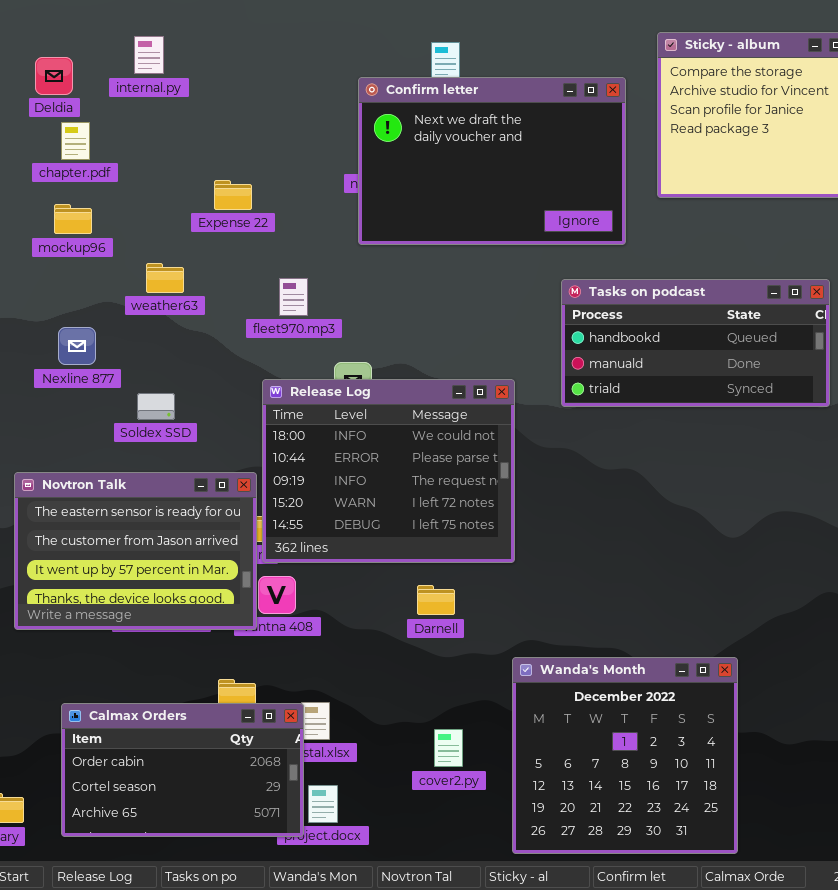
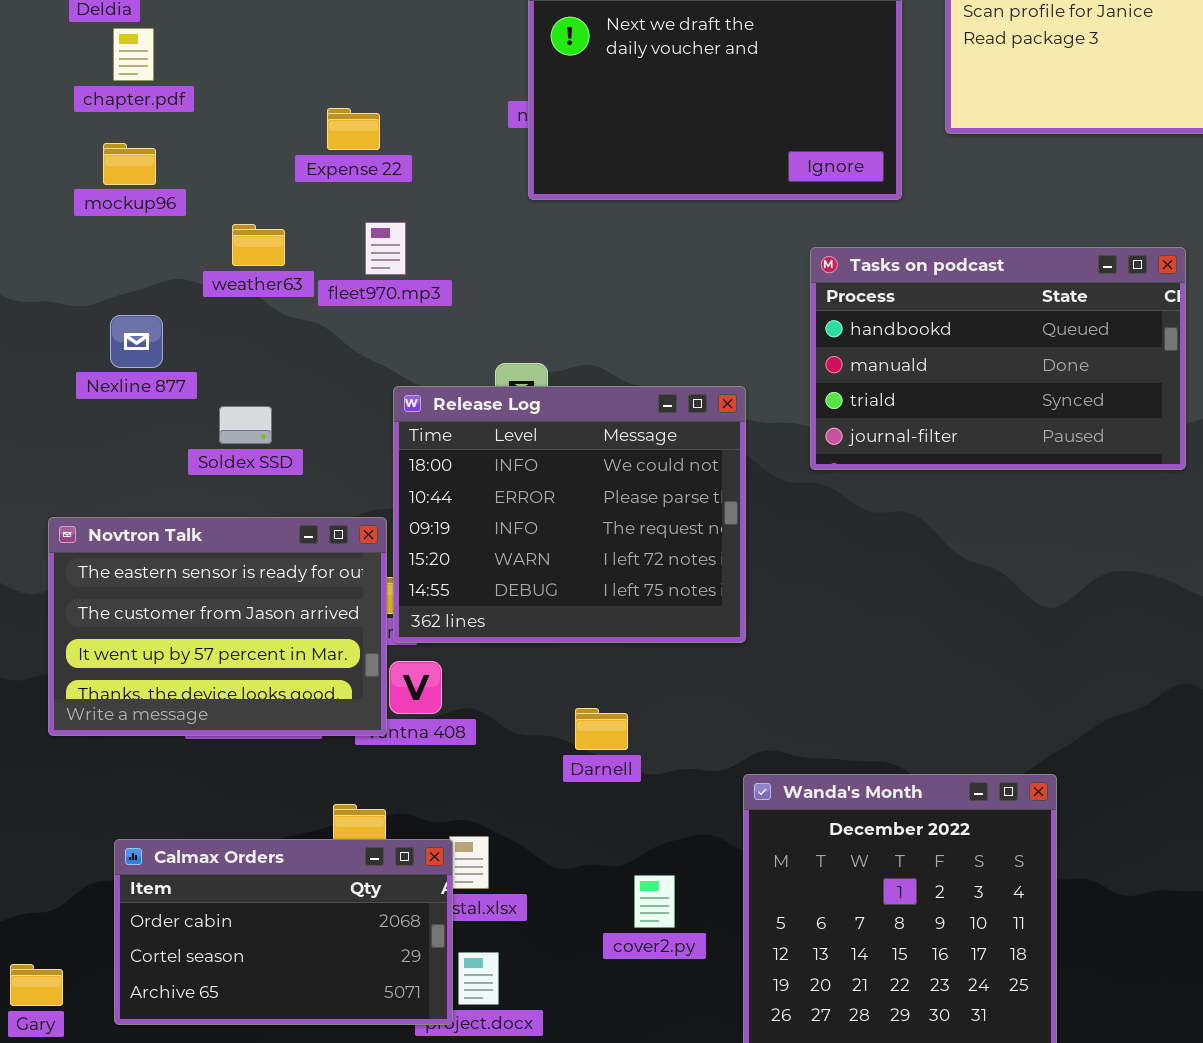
fleet970.mp3: [279,278,308,316] -> [365,222,406,275], moved
Tasks on podcast: [561,279,830,407] -> [810,247,1186,470], resized
Darnell: [417,585,455,615] -> [575,708,628,750], moved

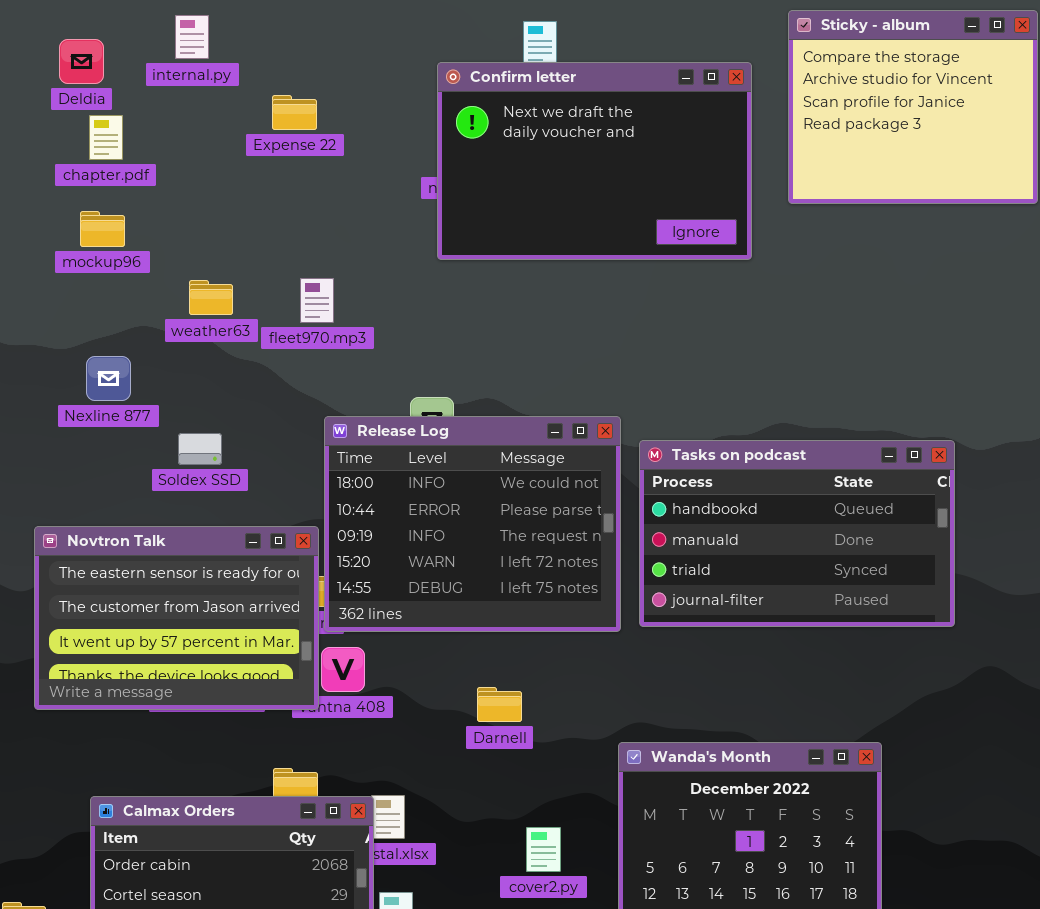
Expense 22: [327,108,380,150] -> [272,95,317,130], moved
Tasks on podcast: [810,247,1186,470] -> [639,440,955,627], moved

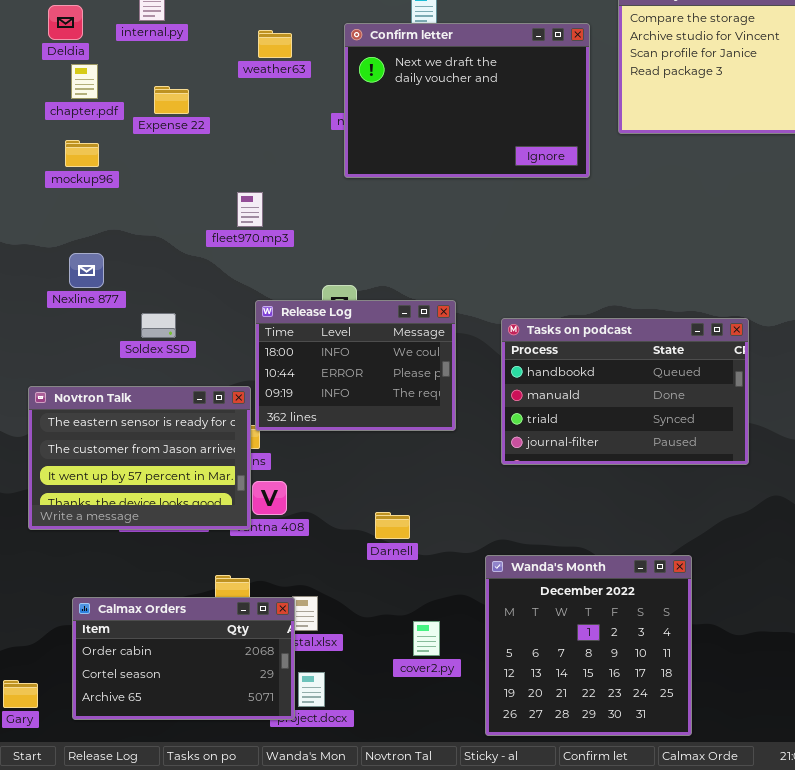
Expense 22: [272,95,317,130] -> [154,86,189,114], moved
weather63: [189,280,233,315] -> [258,30,292,58], moved
Release Log: [324,416,621,632] -> [255,300,456,431], resized

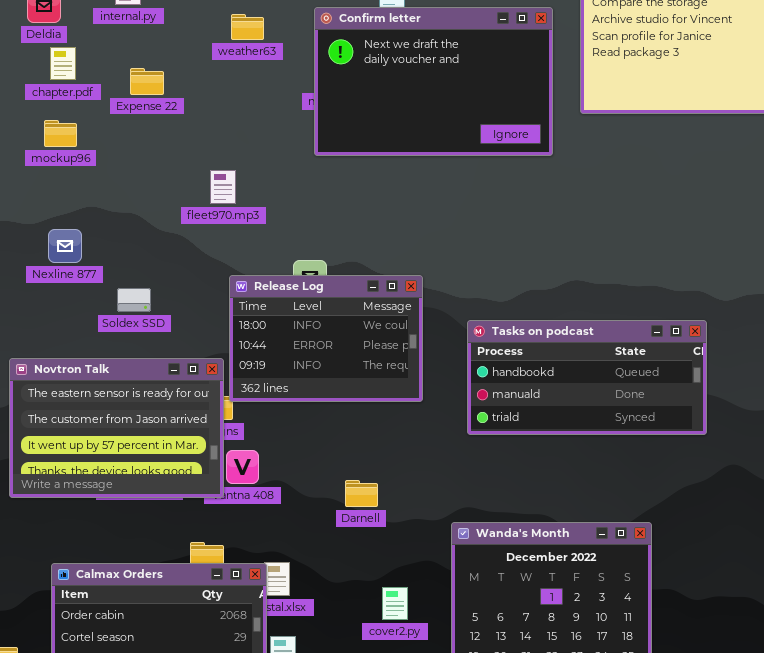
Tasks on podcast: [501,318,749,465] -> [467,320,707,435], resized

